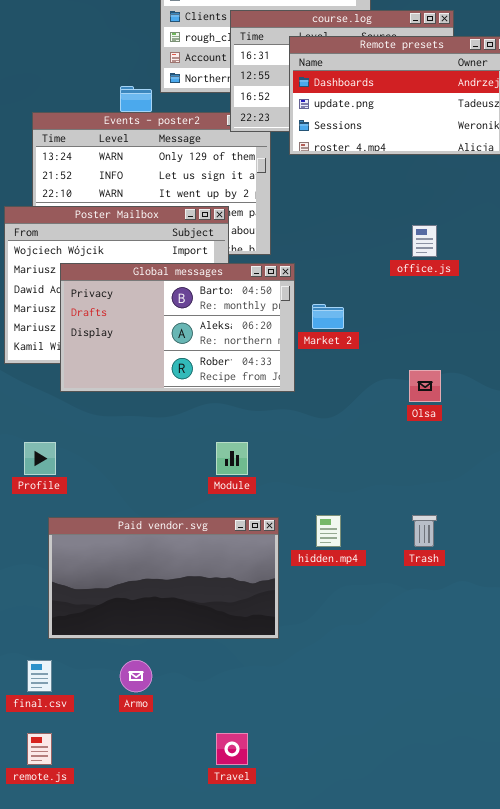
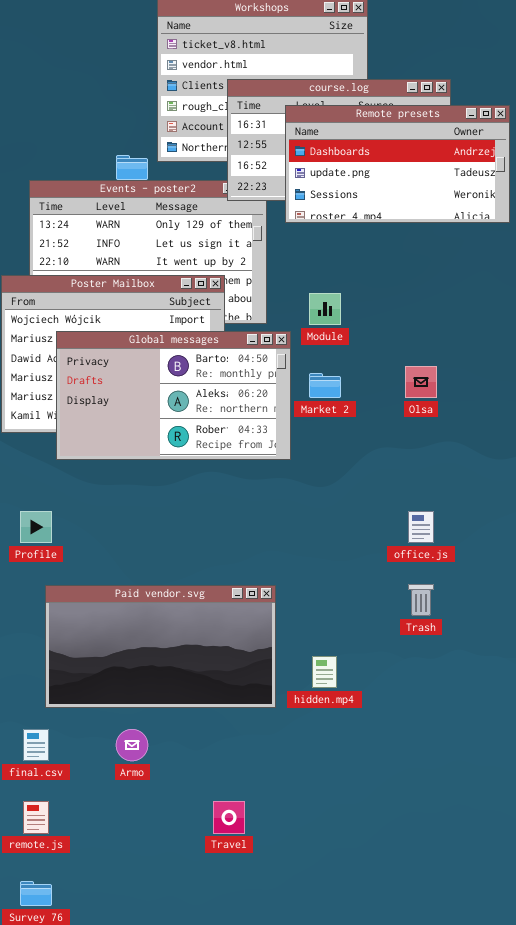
office.js: [412,225,437,257] -> [408,511,434,543], moved
Olsa: [409,370,441,402] -> [405,366,437,398], moved
Module: [216,442,248,475] -> [309,293,341,325], moved
hidden.mp4: [316,515,341,547] -> [312,656,337,688], moved

